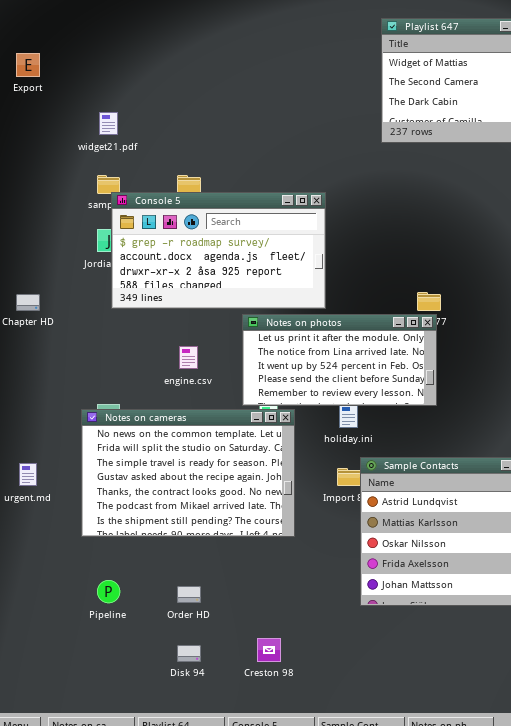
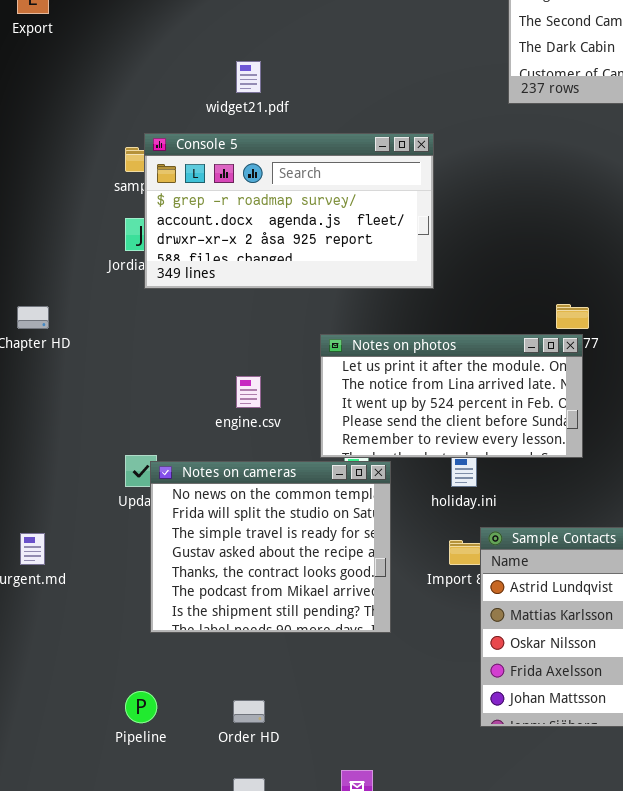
widget21.pdf: [99,112,118,135] -> [236,61,261,93], moved
Console 5: [111,192,326,309] -> [144,133,434,289], moved
Notes on cameras: [81,409,295,537] -> [150,461,391,633], resized

